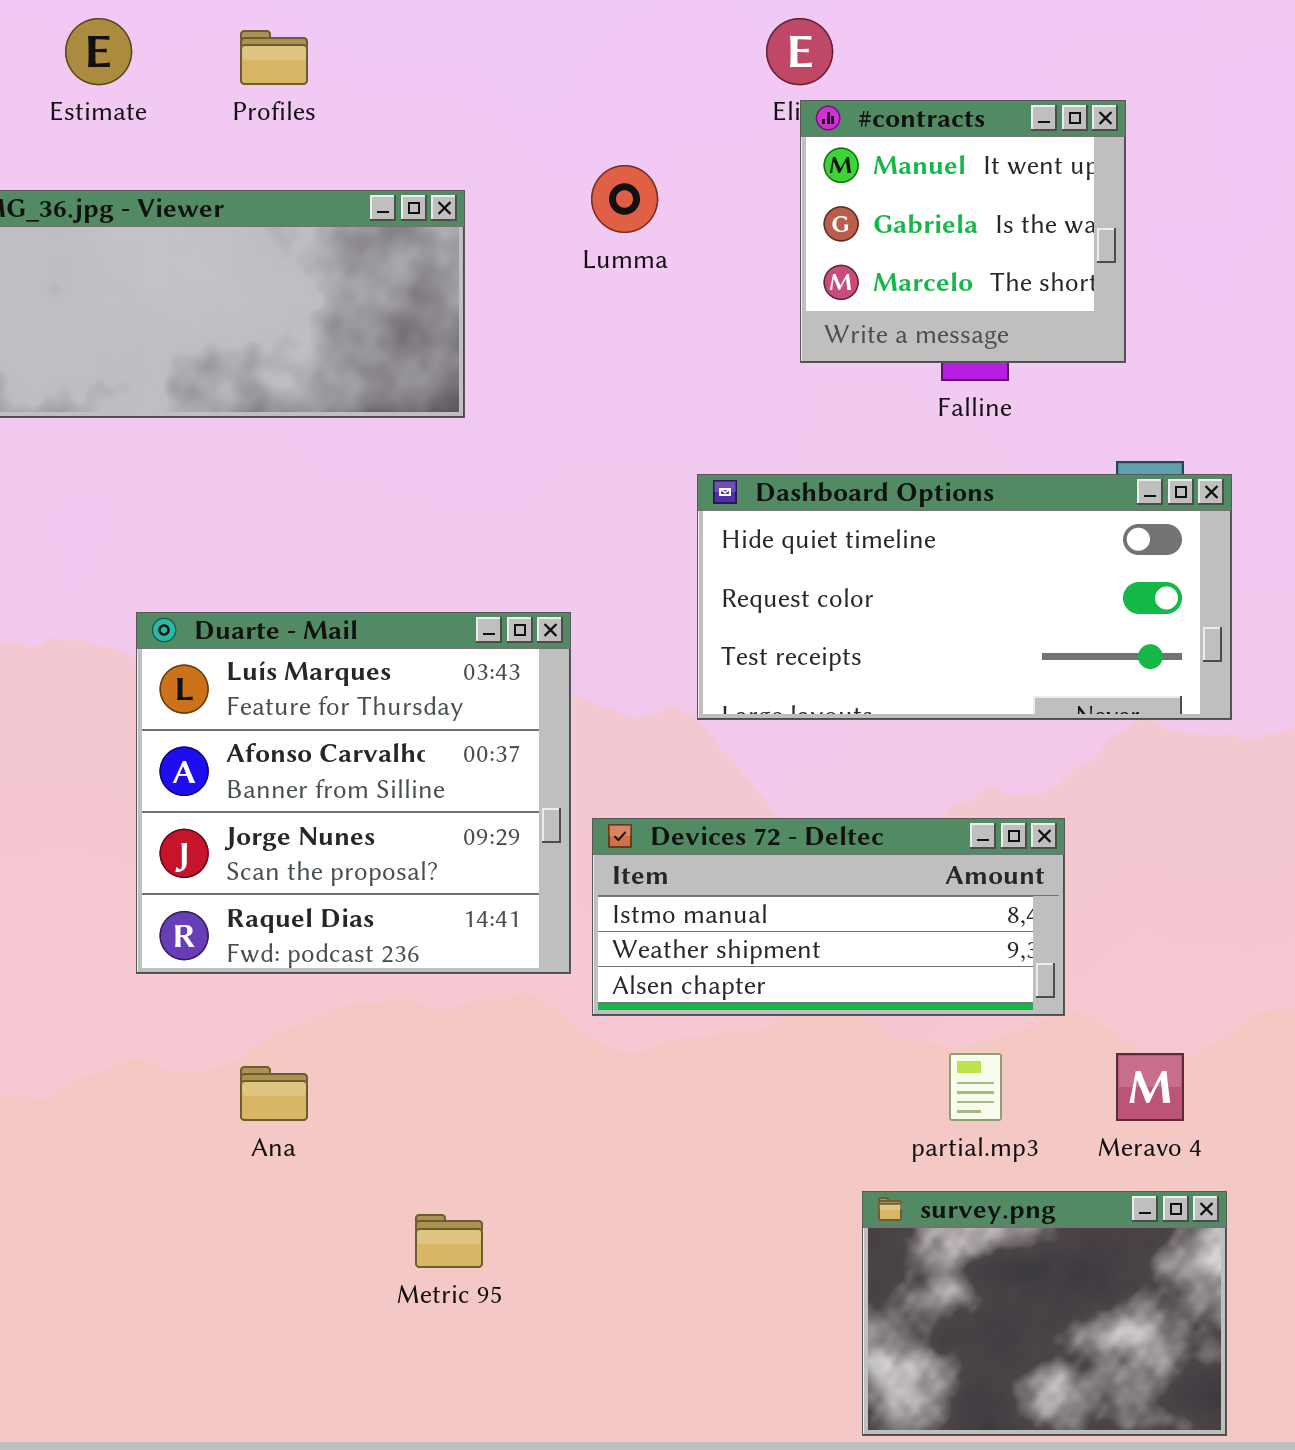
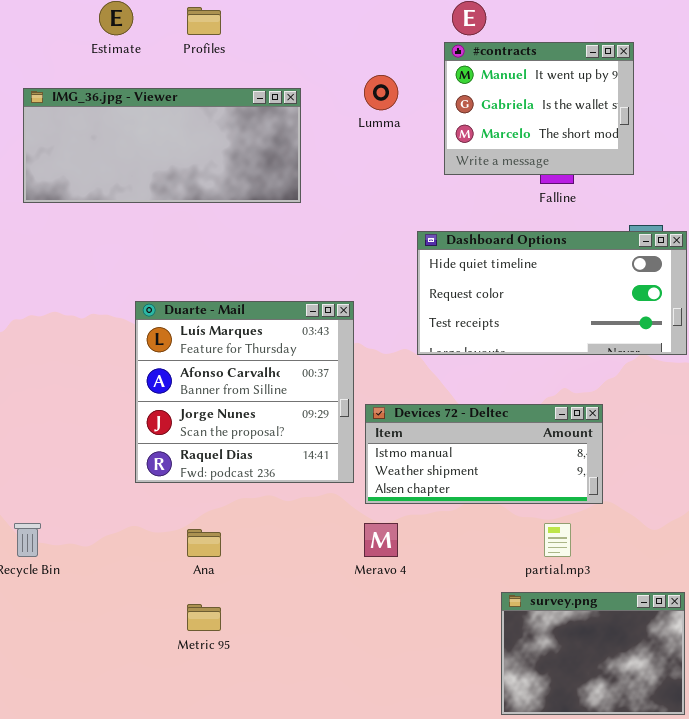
#contracts: [800,100,1126,363] -> [444,42,634,175], resized
Meravo 4: [1116,1053,1184,1121] -> [364,523,398,557], moved
Metric 95: [415,1214,483,1268] -> [187,604,221,631], moved

